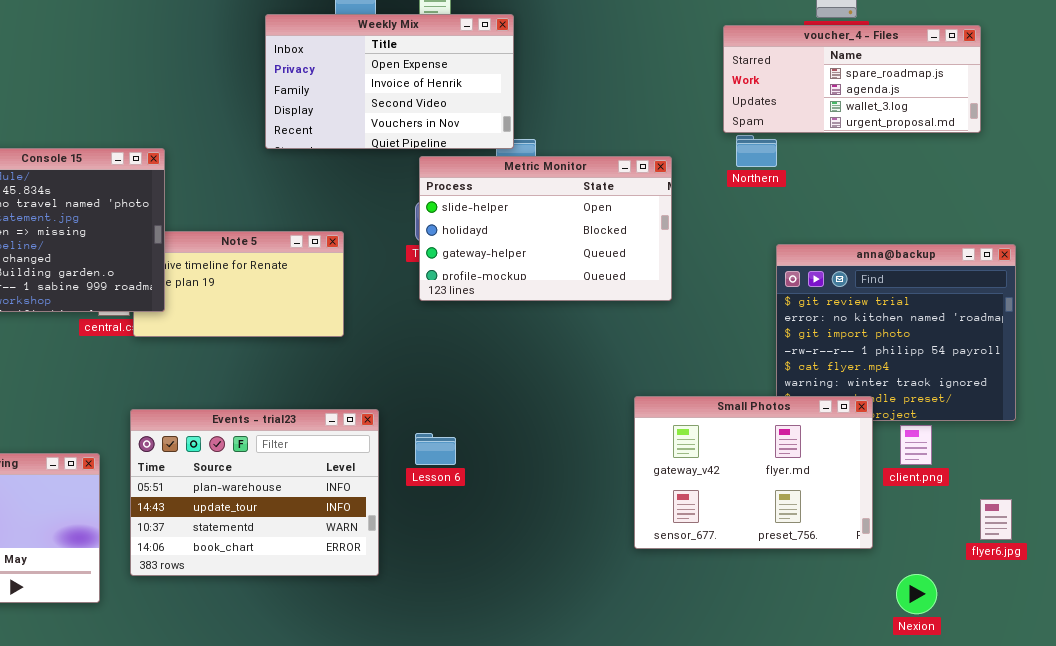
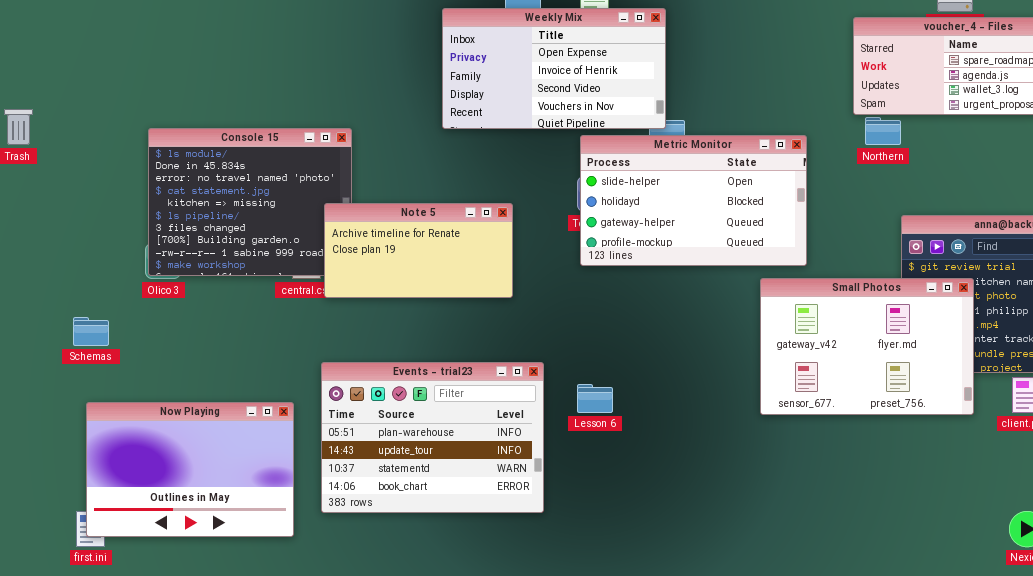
Note 5: [133,231,344,337] -> [324,203,513,298], raised
Small Photos: [634,396,873,549] -> [760,278,974,415], moved

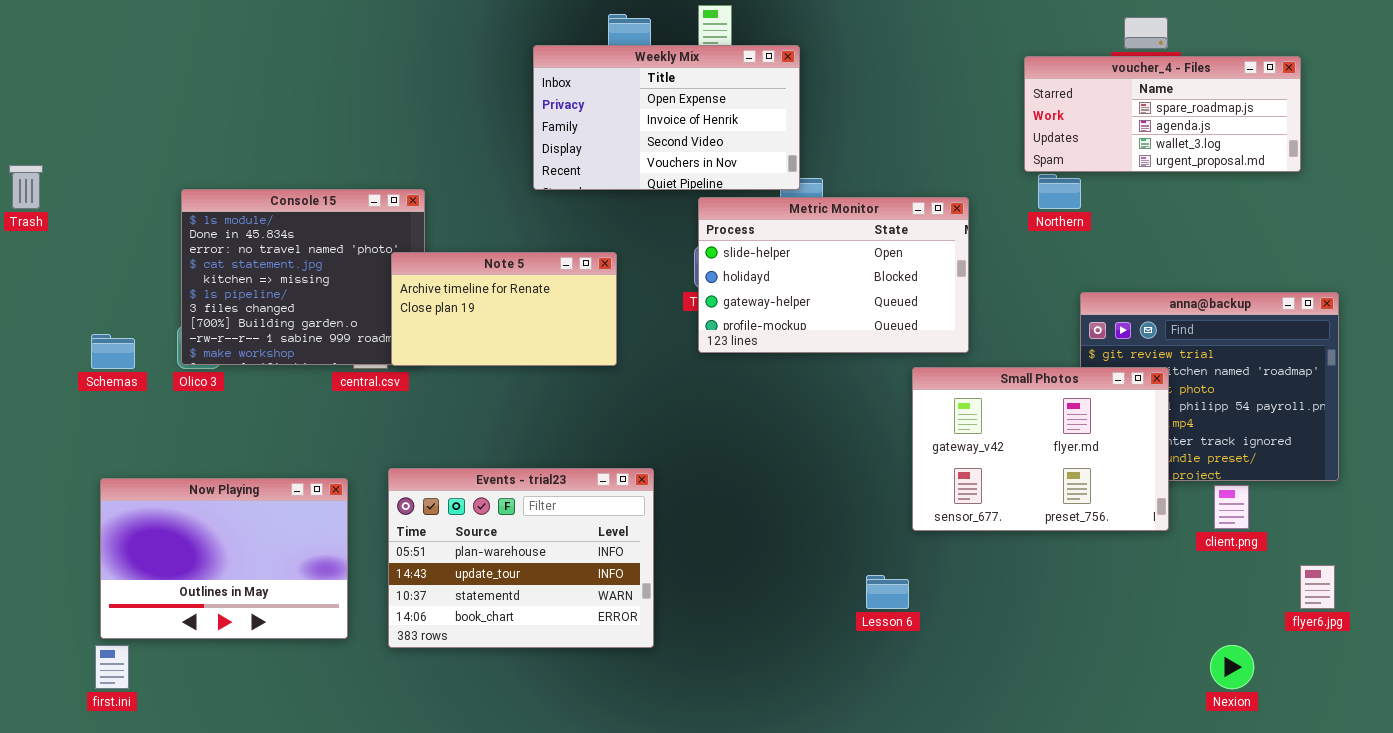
Note 5: [324,203,513,298] -> [391,252,617,366], moved
Schemas: [73,317,109,346] -> [91,334,135,369], moved
Lesson 6: [577,384,613,413] -> [866,575,909,609], moved
Now Playing: [86,402,294,537] -> [100,478,348,639], moved

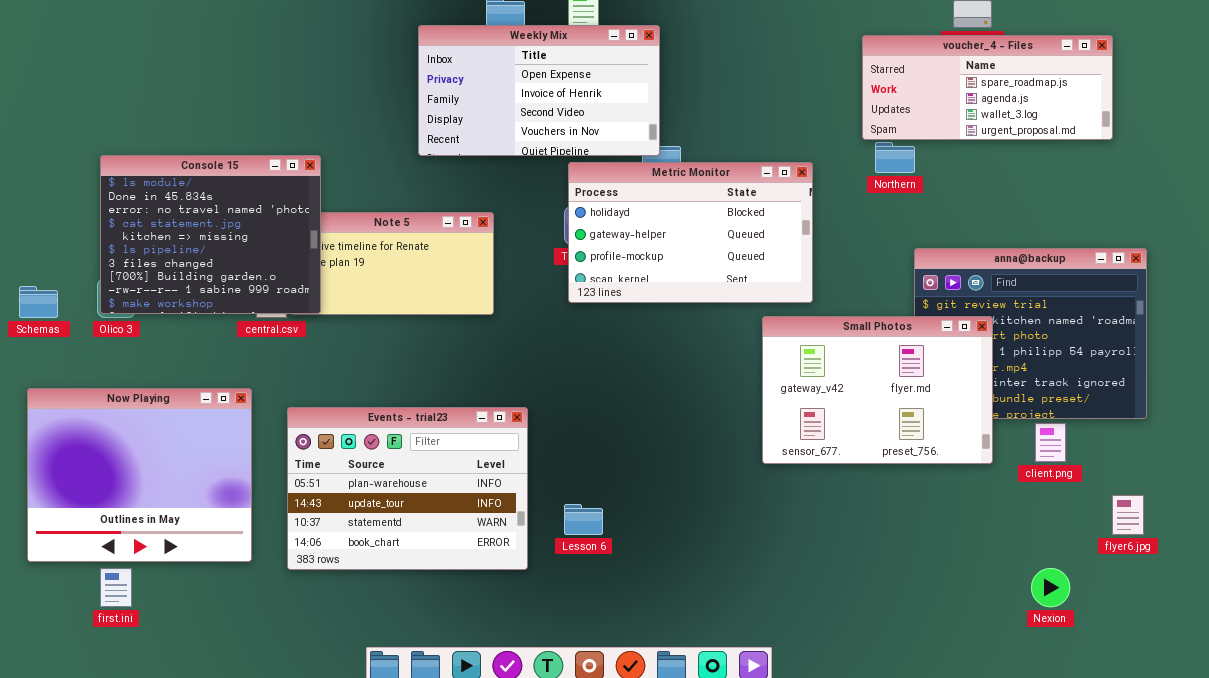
Console 15: [181,189,425,365] -> [100,155,321,314], raised
Metric Monitor: [698,197,969,353] -> [568,162,813,303], scrolled down 1 row
Now Playing: [100,478,348,639] -> [27,388,252,562], resized
Lesson 6: [866,575,909,609] -> [564,504,603,535], moved
first.ini: [95,645,129,689] -> [100,568,132,607], moved

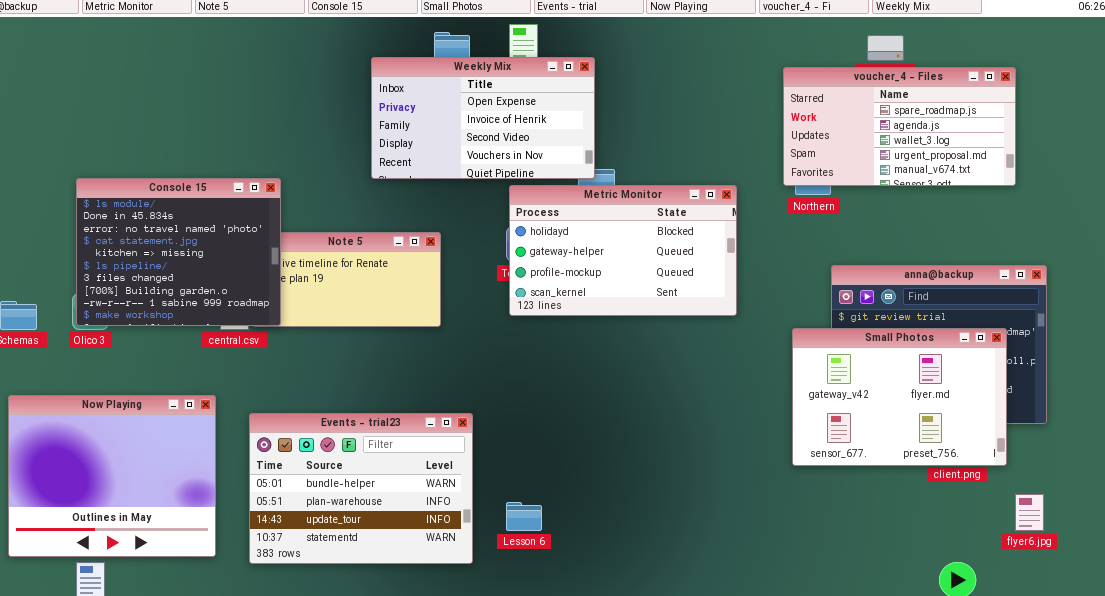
voucher_4 - Files: [862,35,1113,140] -> [783,67,1016,186], resized
Small Photos: [762,316,993,464] -> [792,328,1007,466], moved
Events - trial23: [287,407,528,570] -> [249,413,473,564], scrolled up 1 row

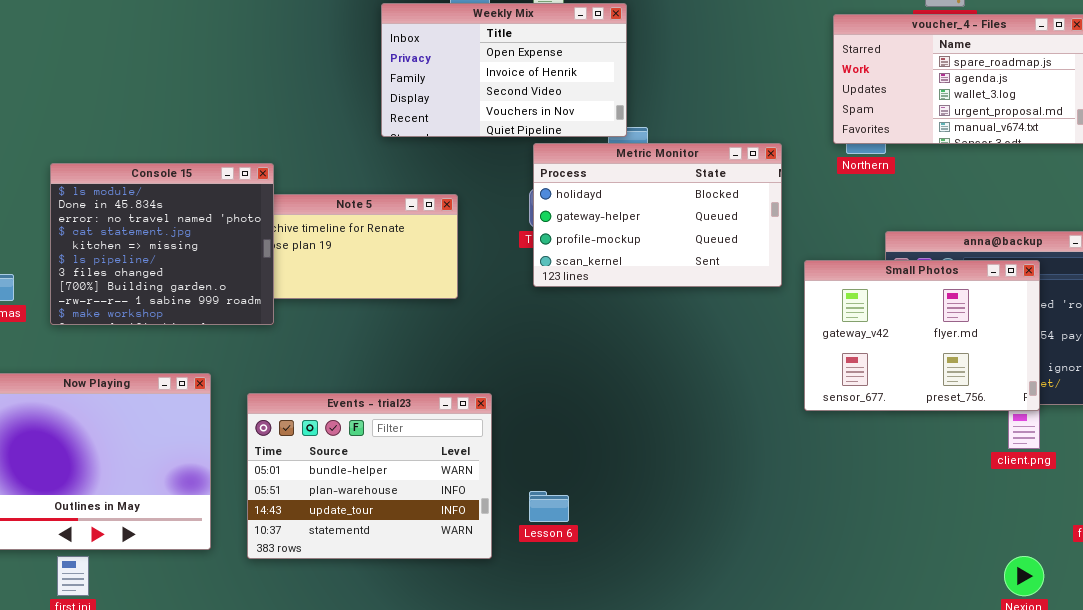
Console 15: [76,178,281,326] -> [50,163,274,325], moved
Small Photos: [792,328,1007,466] -> [804,260,1040,411], moved

